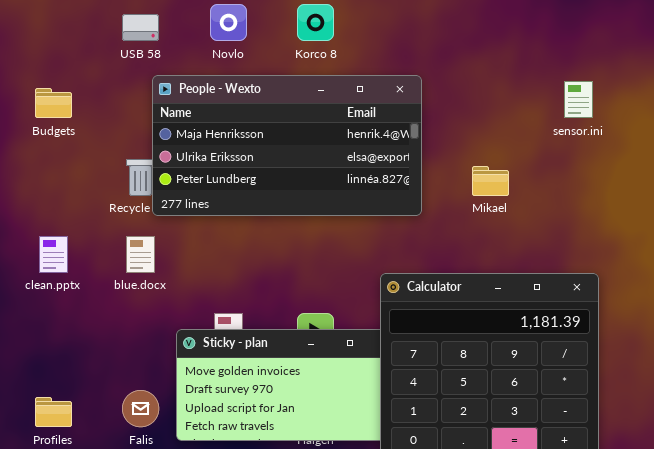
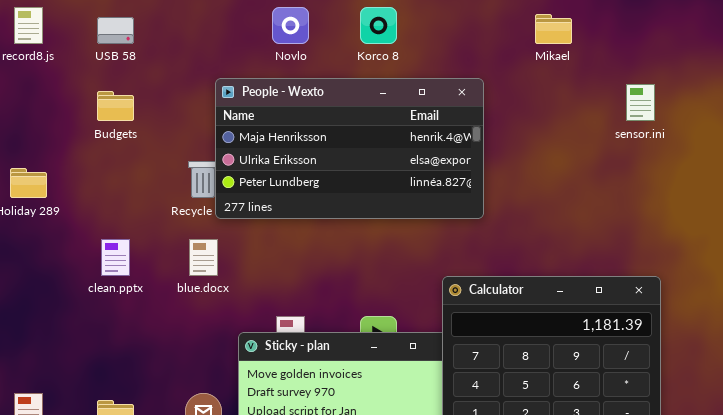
USB 58: [122,14,159,41] -> [97,17,134,44], moved
Mikael: [472,166,509,196] -> [535,14,572,44], moved

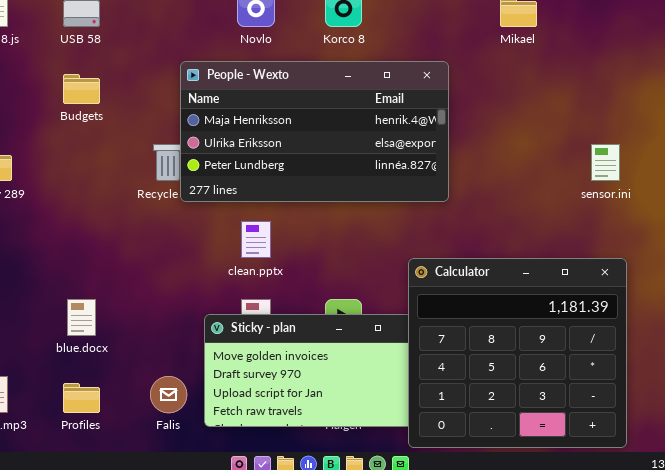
sensor.ini: [626,84,655,121] -> [591,144,620,181], moved
clean.pptx: [101,239,130,276] -> [241,221,271,258], moved
blue.docx: [189,239,218,276] -> [67,299,96,336], moved

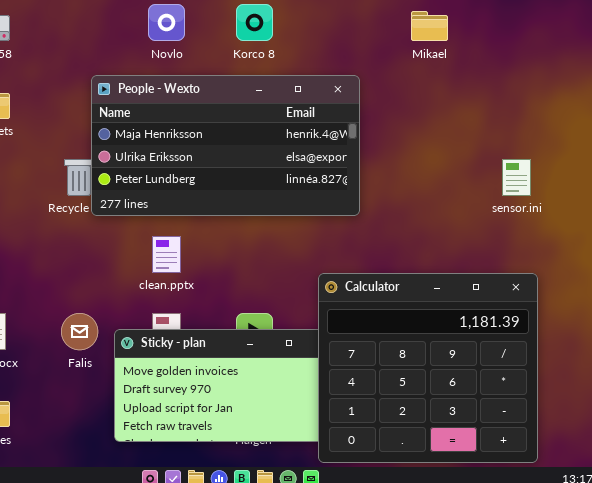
Falis: [150,376,187,413] -> [61,313,98,350], moved

